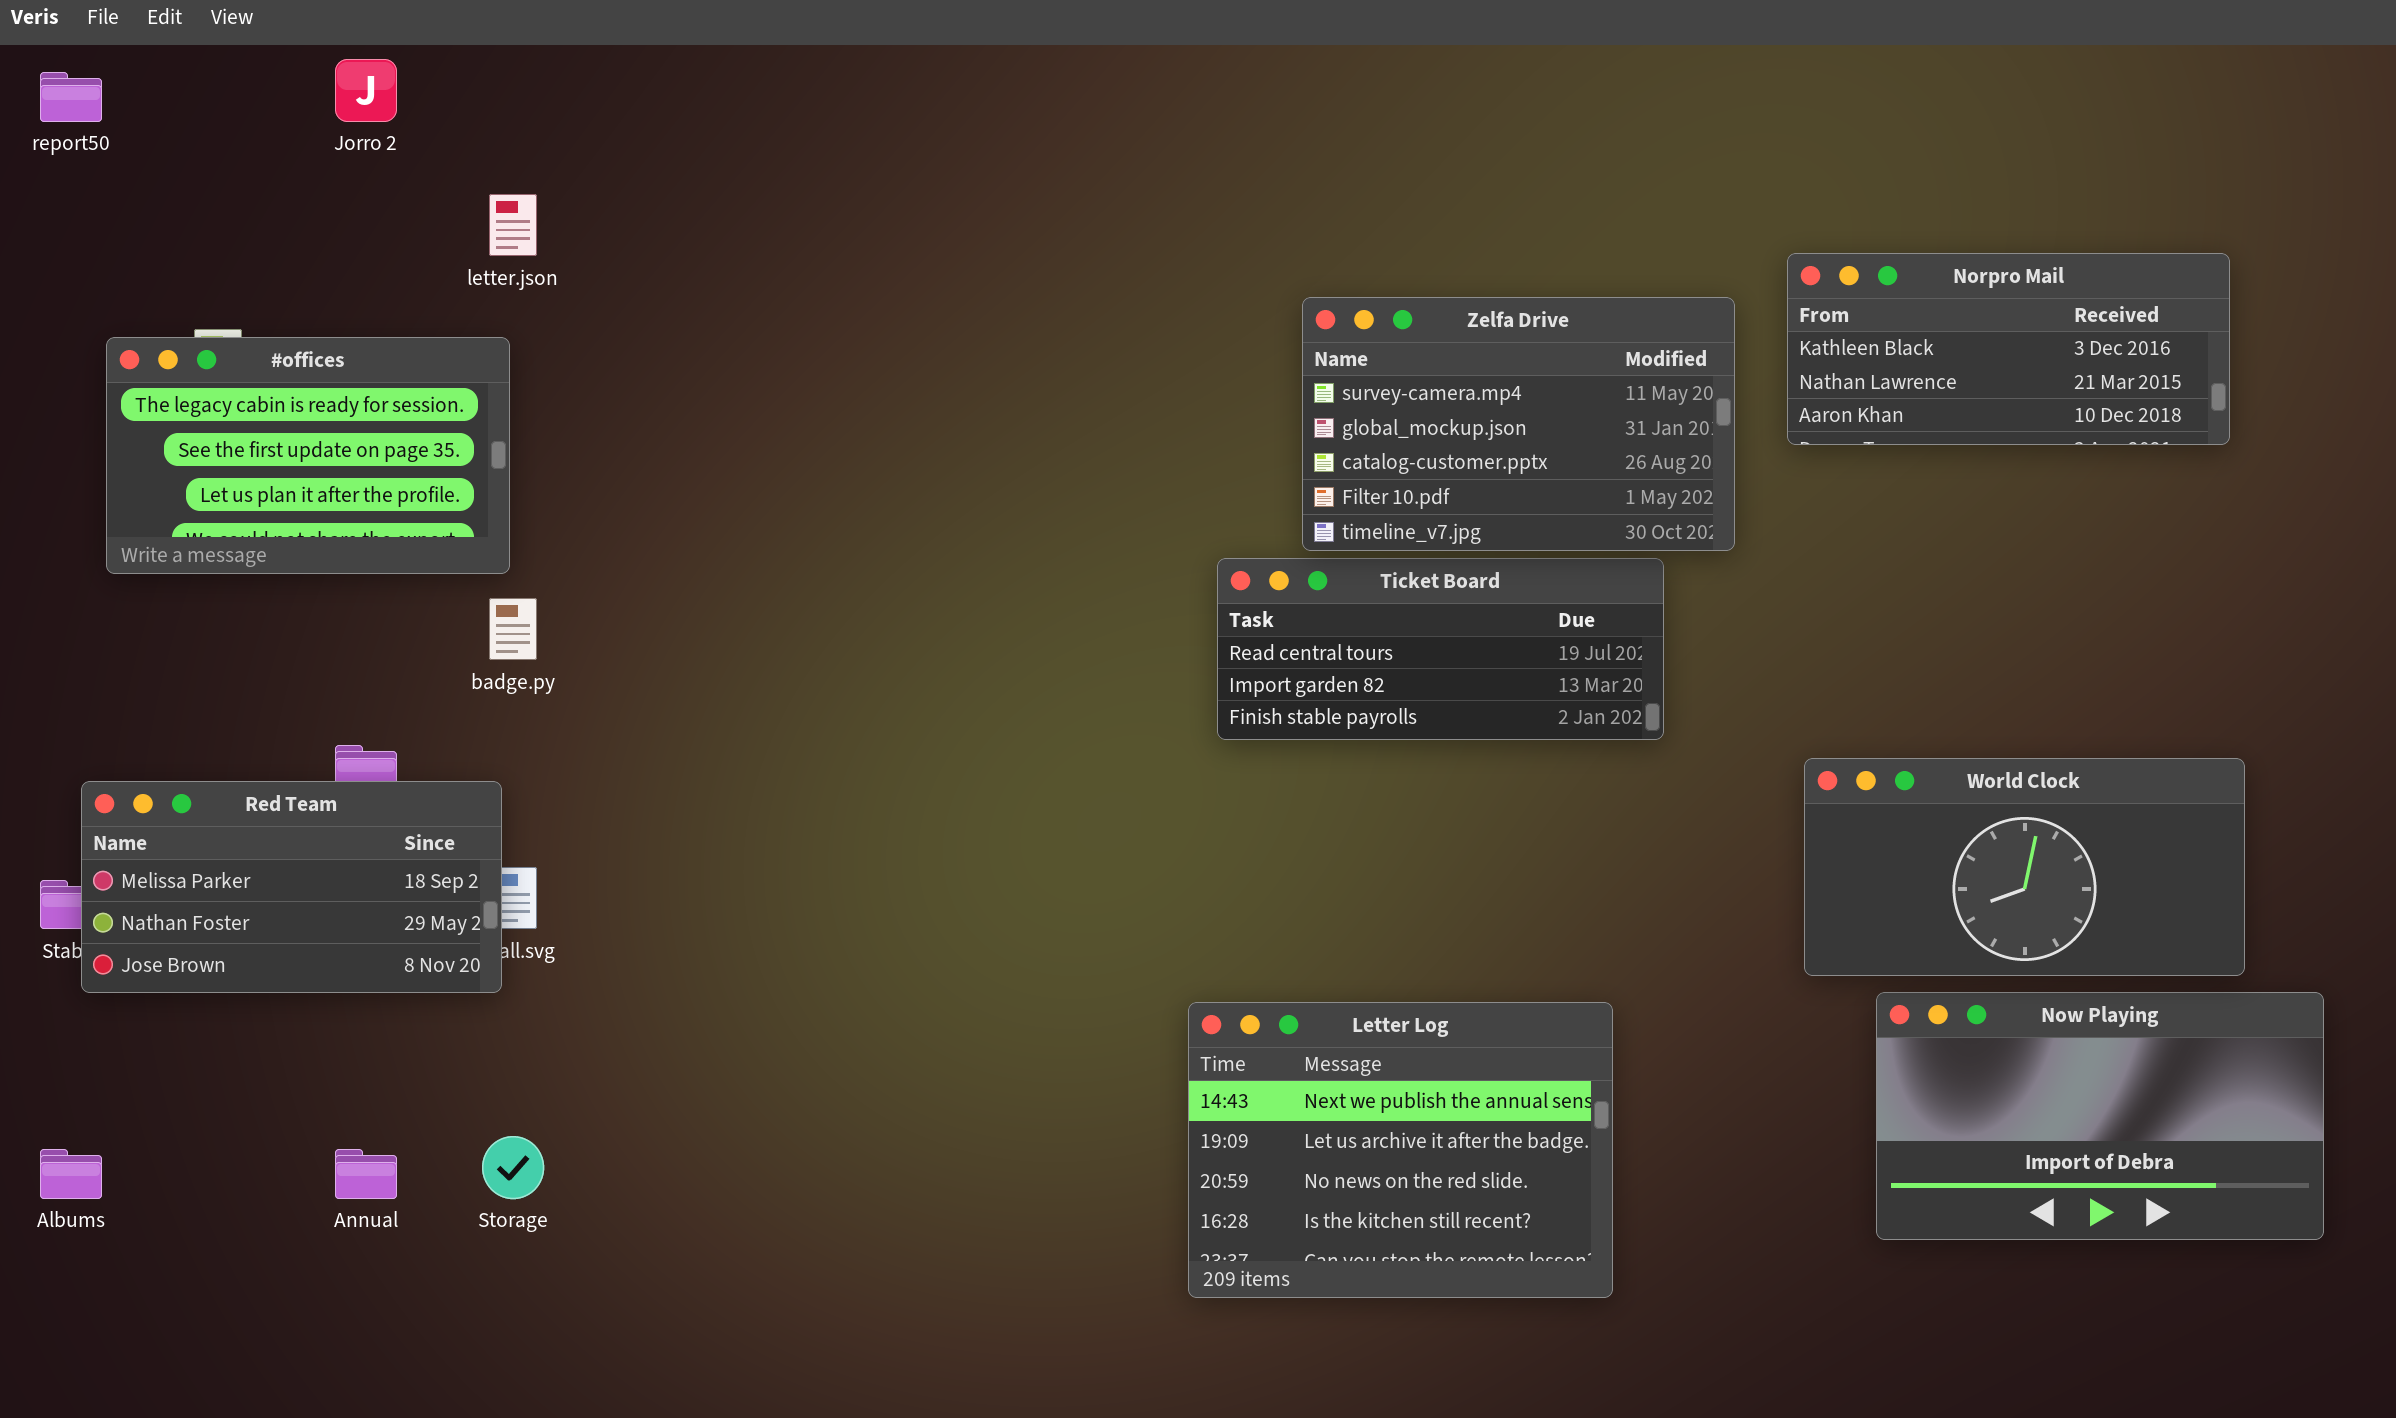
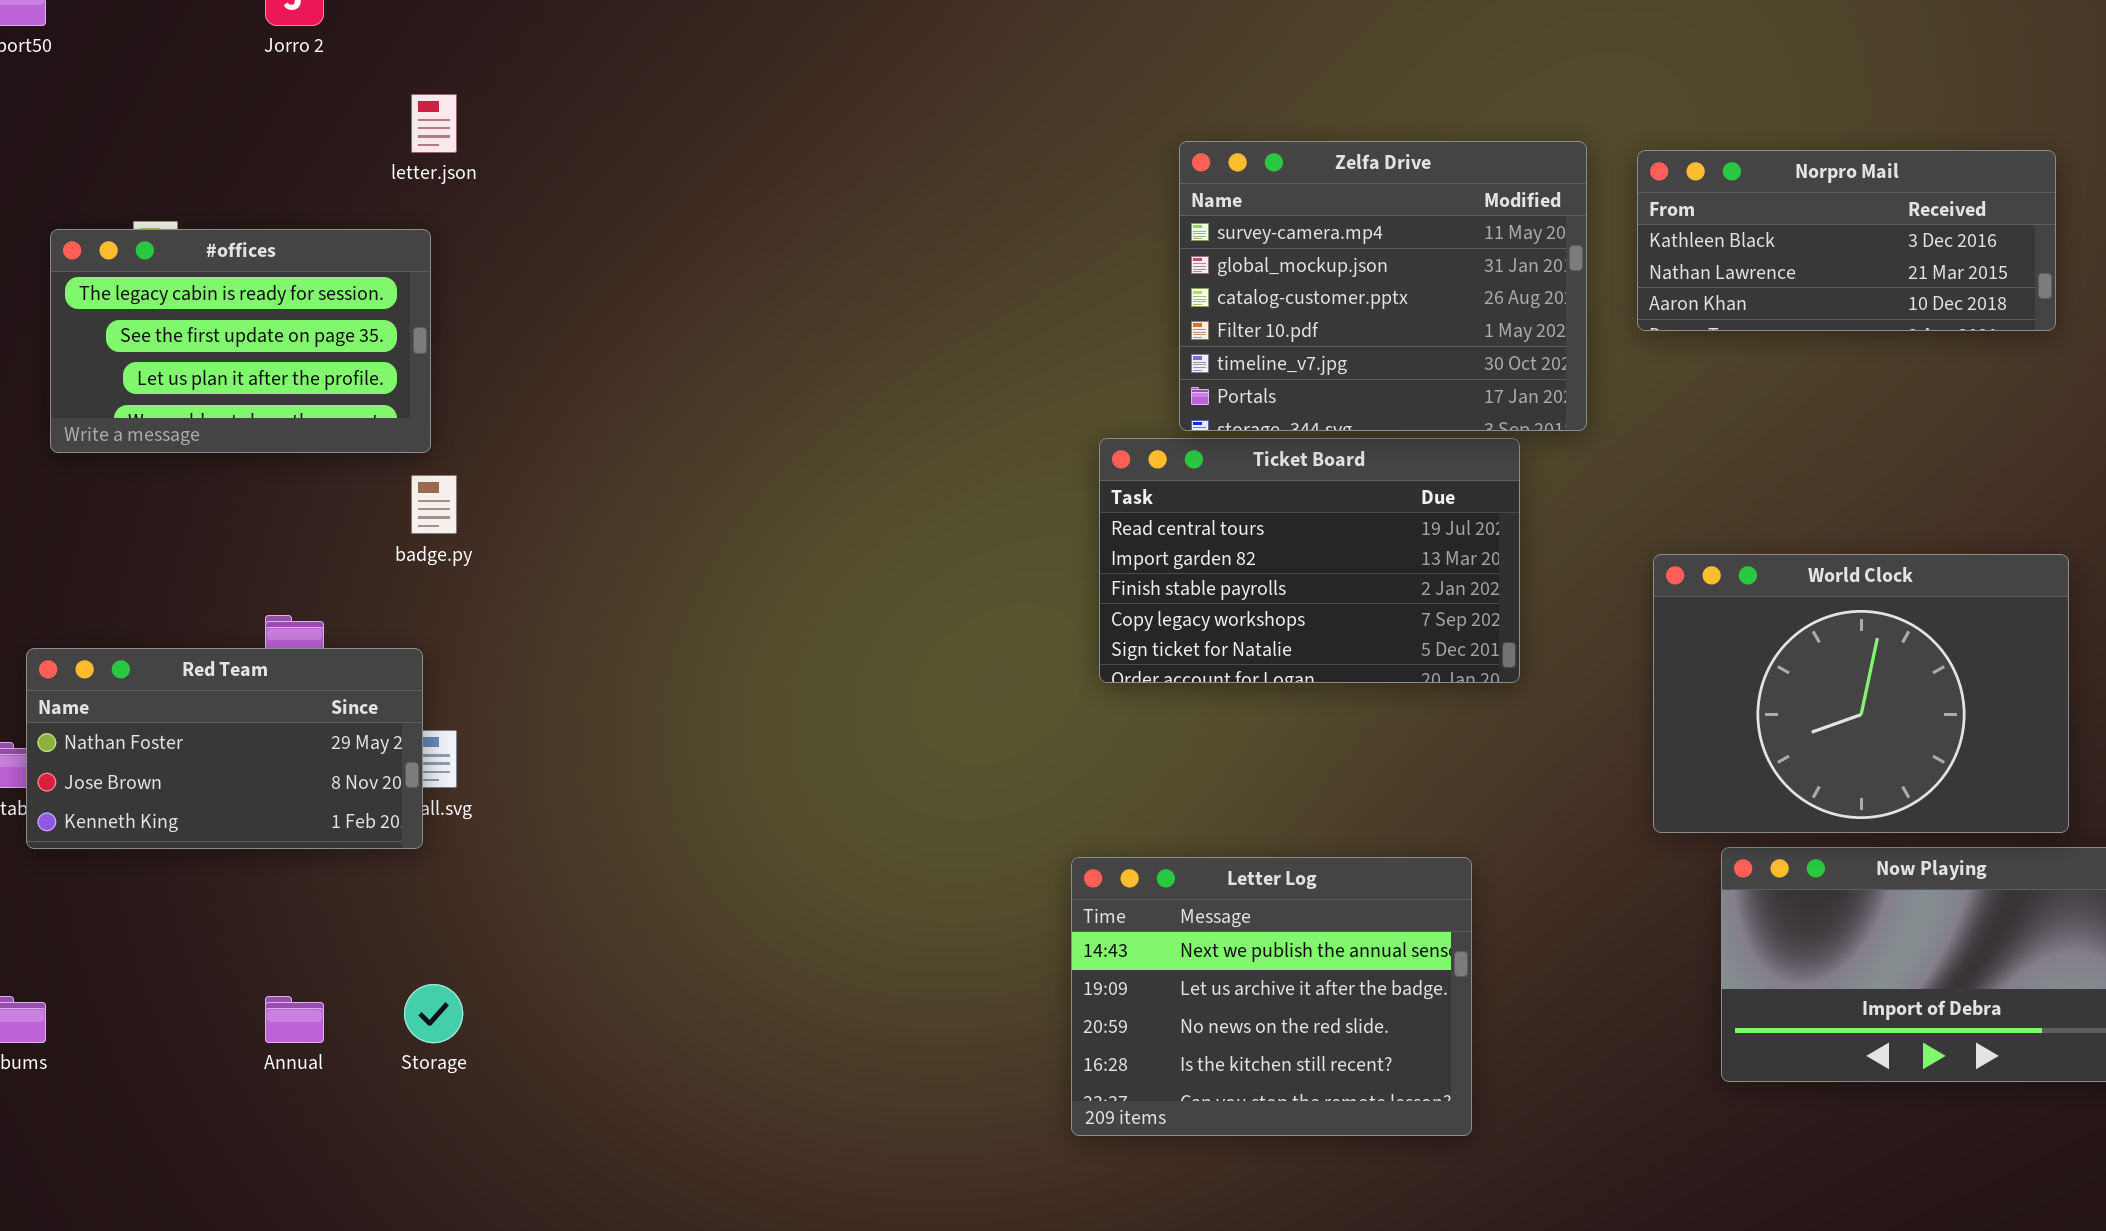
Zelfa Drive: [1302,297,1735,551] -> [1179,141,1587,431], resized
Ticket Board: [1217,558,1664,740] -> [1099,438,1520,683], resized
World Clock: [1804,758,2245,976] -> [1653,554,2069,833], resized
Red Team: [81,781,502,993] -> [26,648,423,849], scrolled down 1 row

